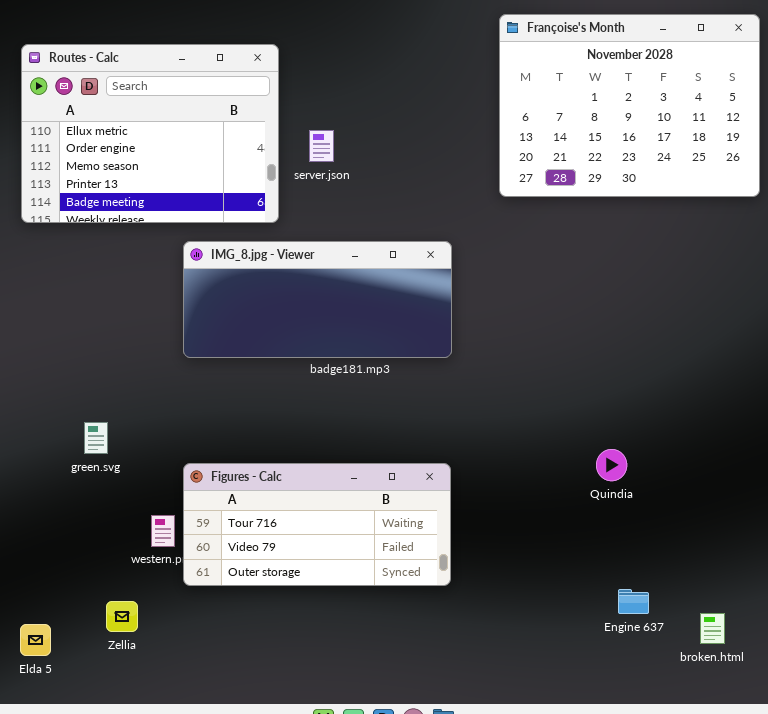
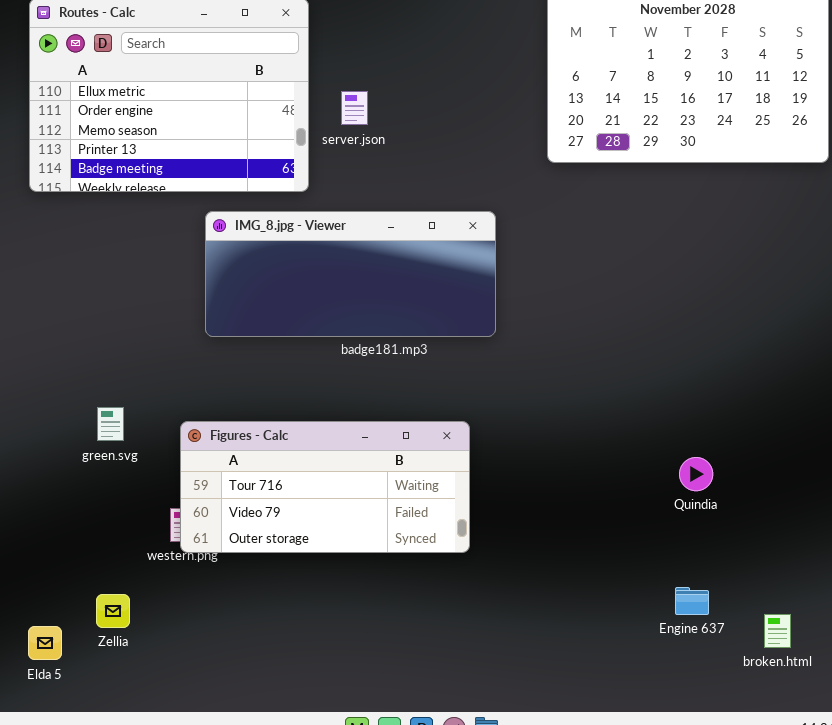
Quindia: [596,449,627,481] -> [679,457,713,491], moved
Figures - Calc: [183,463,451,586] -> [180,421,470,553], moved
Zellia: [106,601,138,632] -> [96,594,130,628], moved

